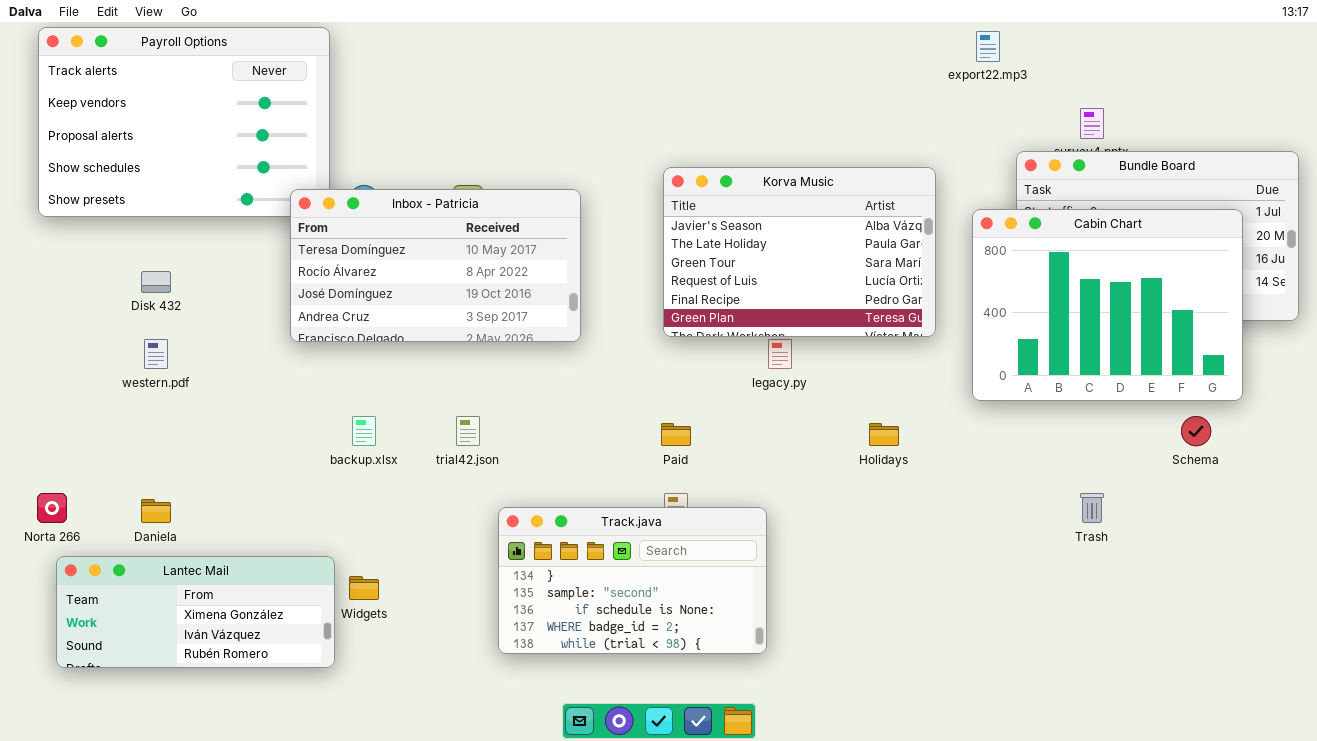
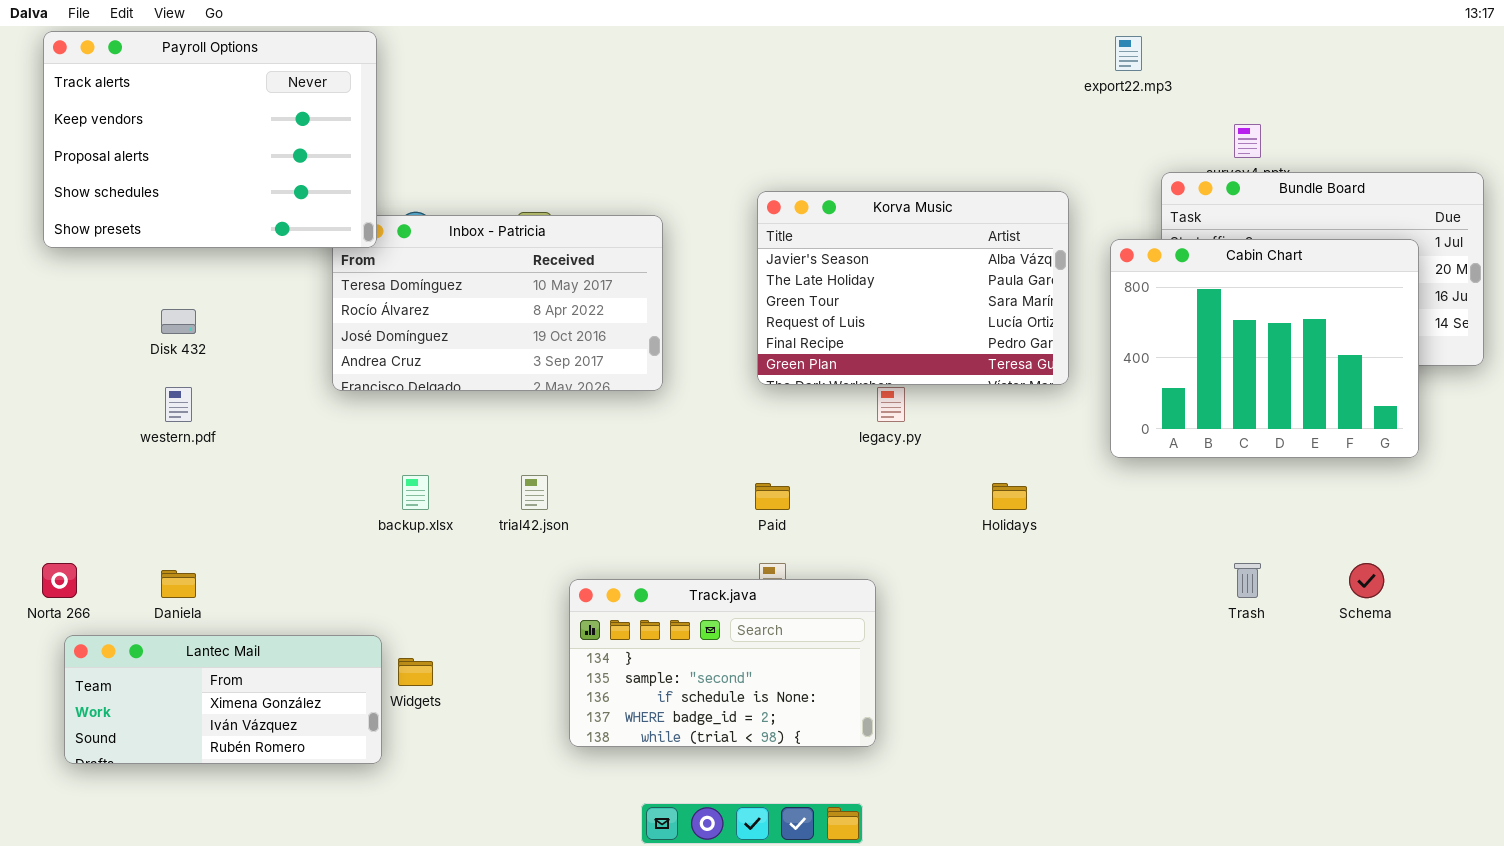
Payroll Options: [38,27,330,217] -> [43,31,377,248], raised
Schema: [1181,416,1211,446] -> [1349,563,1384,598], moved

